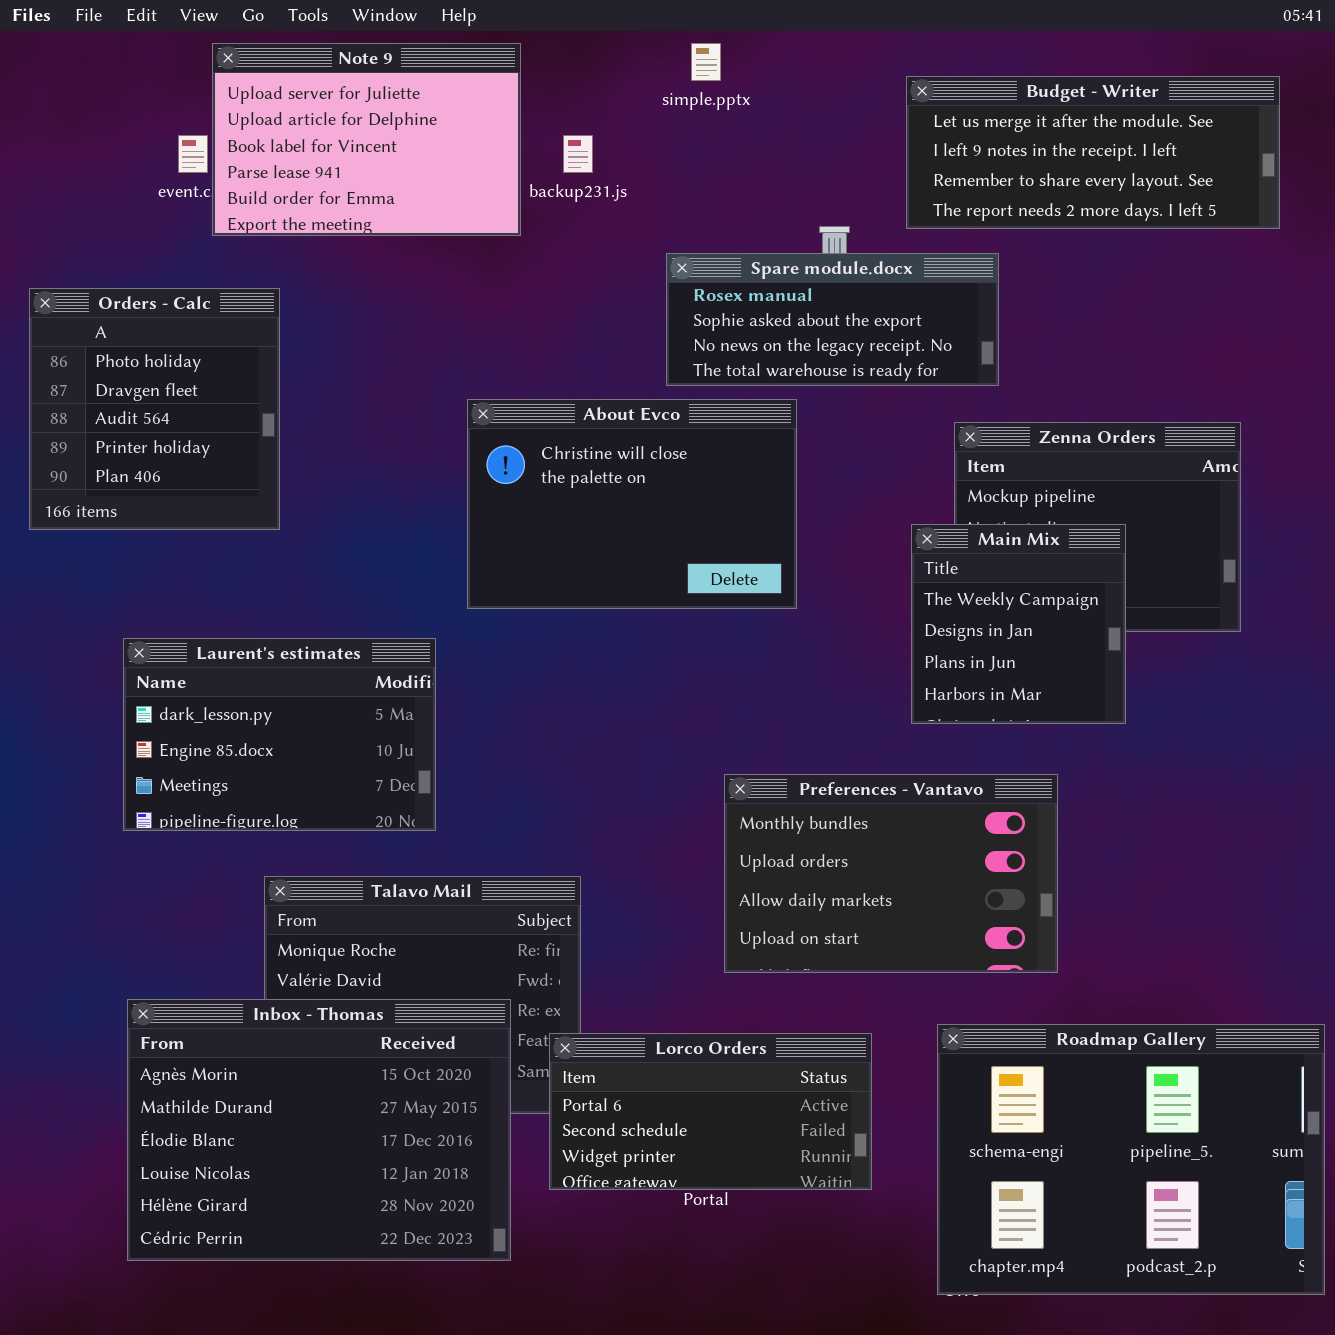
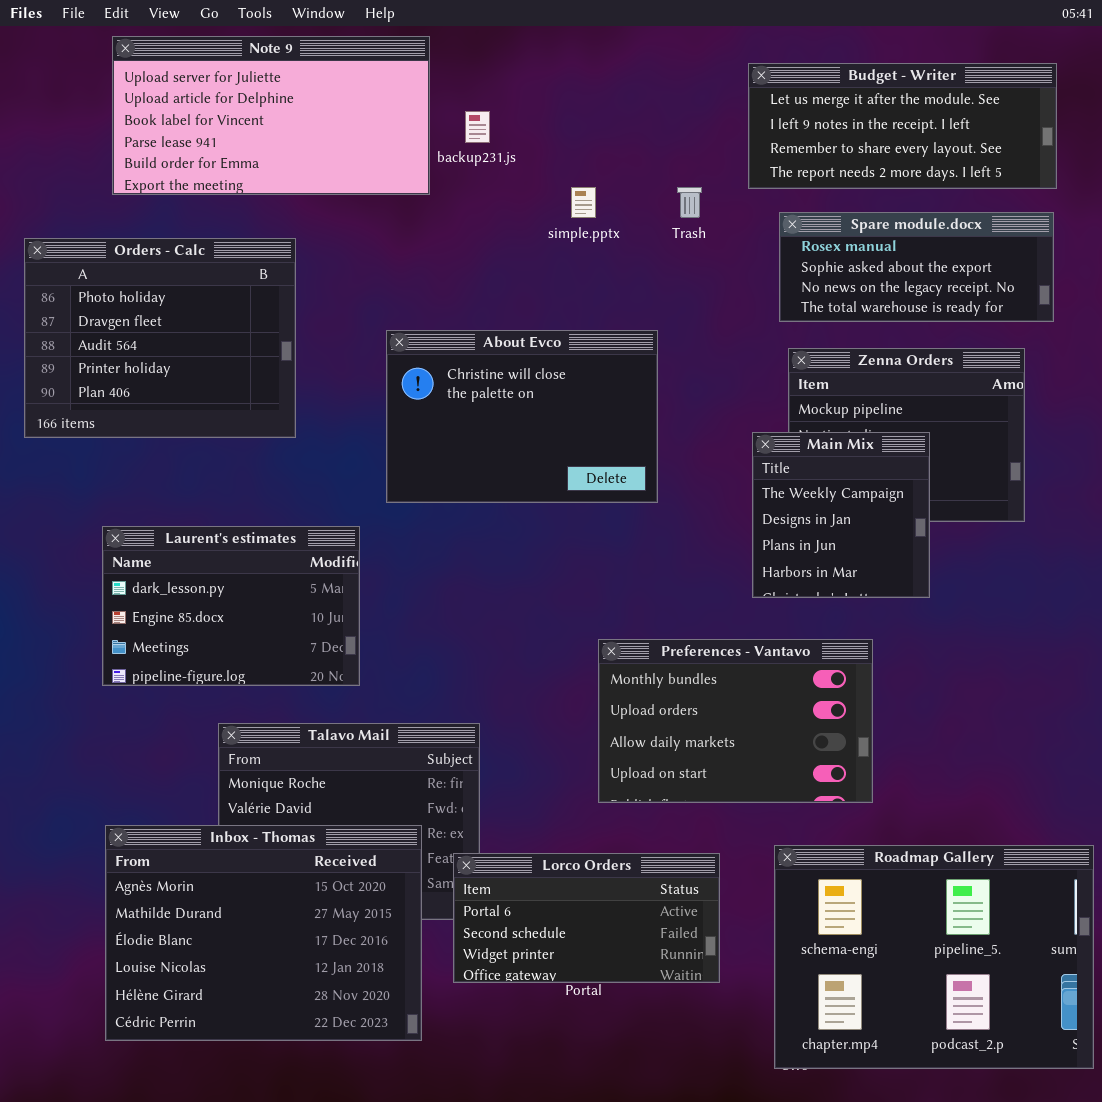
Note 9: [212,43,521,236] -> [112,36,430,195], resized
simple.pptx: [691,43,721,81] -> [571,187,596,218], moved
Spare module.docx: [666,253,999,386] -> [779,212,1054,322], moved
Orders - Calc: [29,288,280,530] -> [24,238,296,438], resized

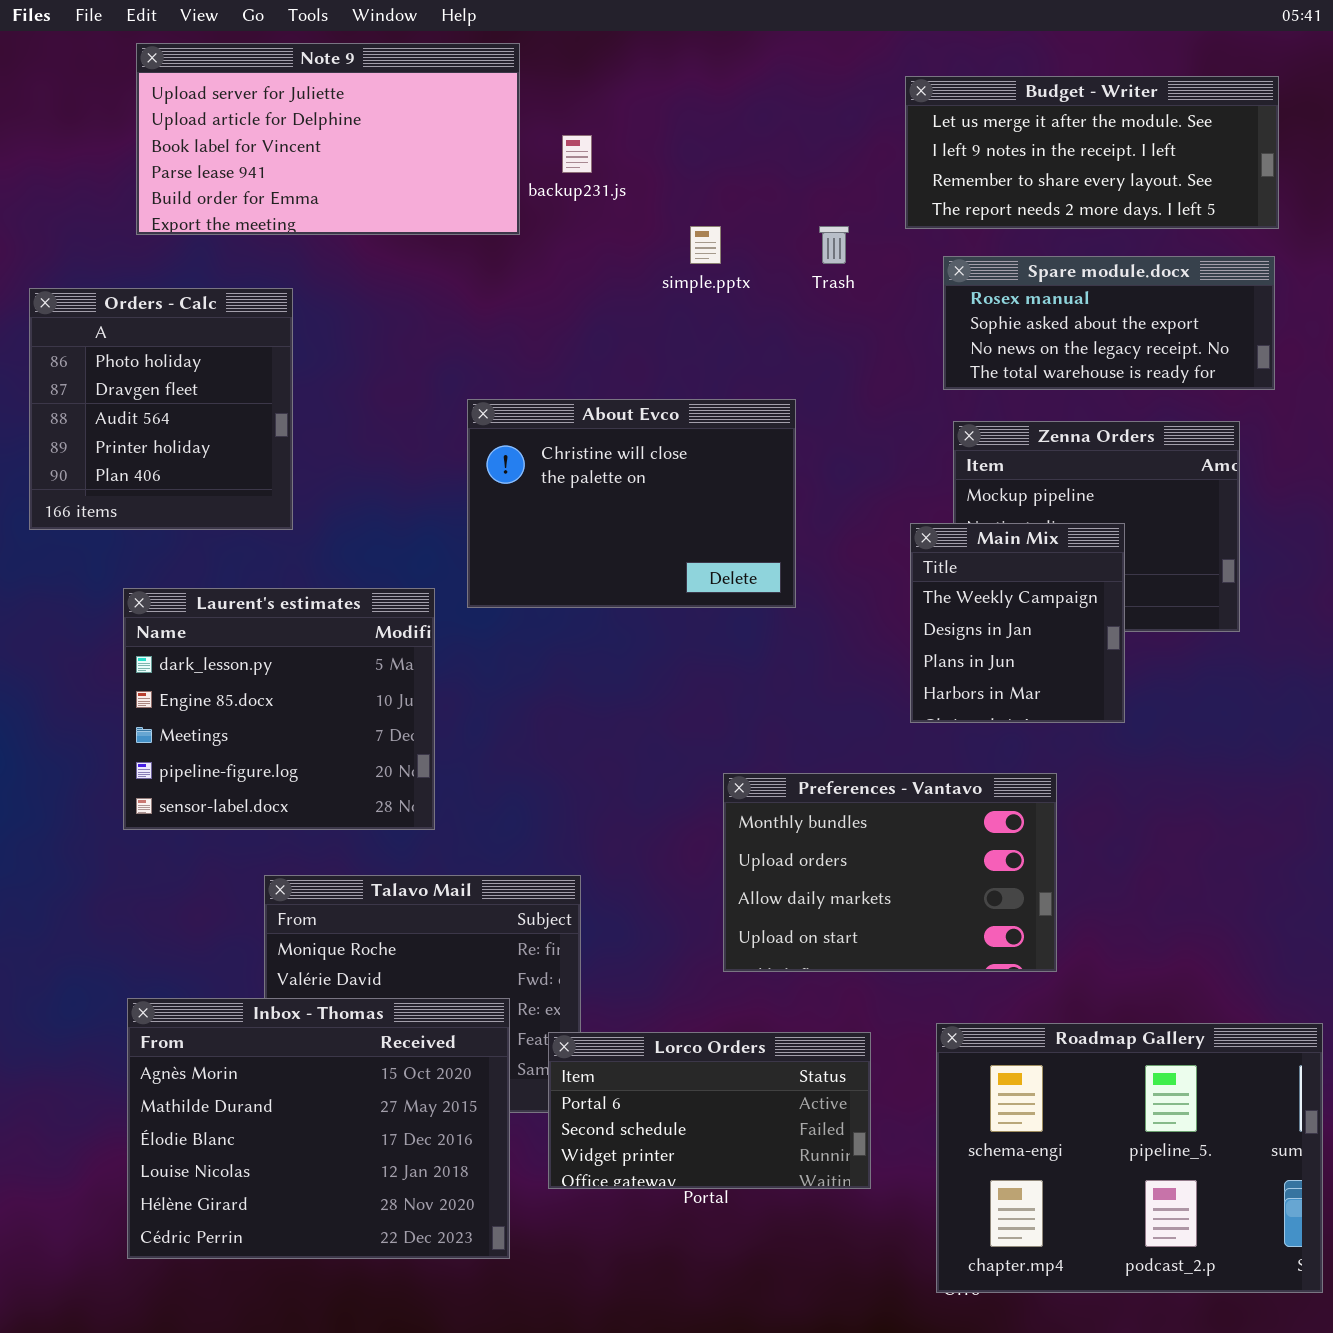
Orders - Calc: [24,238,296,438] -> [29,288,293,530], resized
Laurent's estimates: [102,526,360,686] -> [123,588,435,830], resized

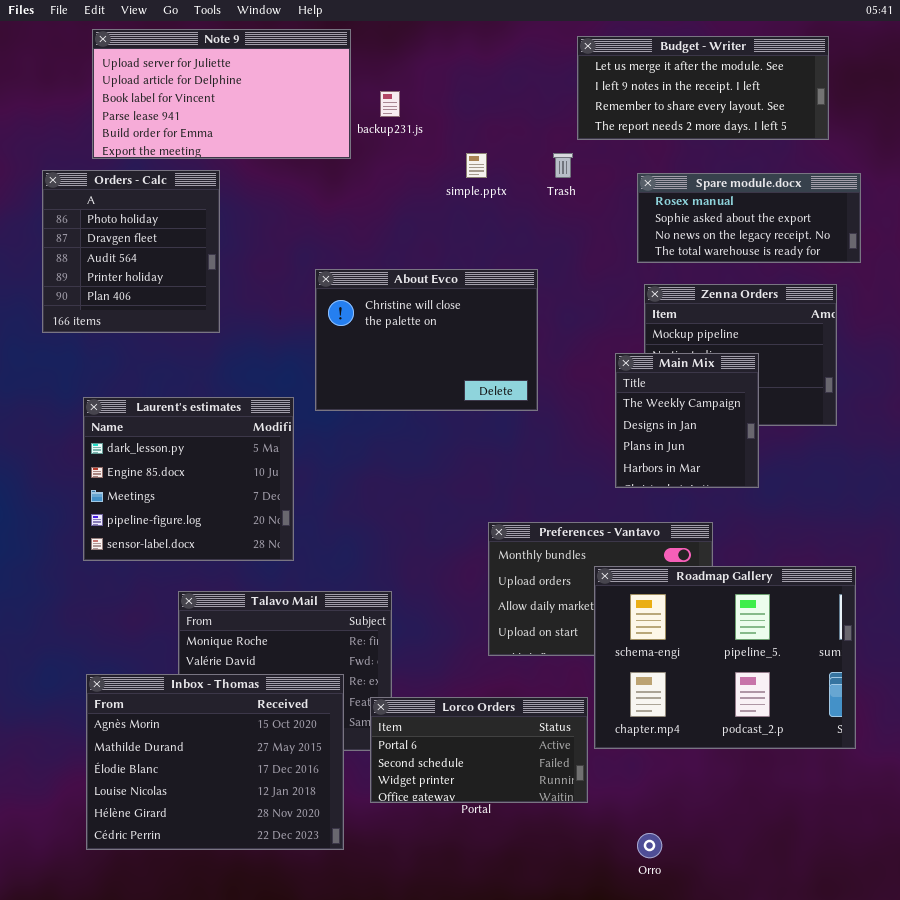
Budget - Writer: [905,76,1279,229] -> [577,36,829,140], moved
Orders - Calc: [29,288,293,530] -> [42,170,220,333], moved
Roadmap Gallery: [936,1023,1323,1293] -> [594,566,856,749], moved

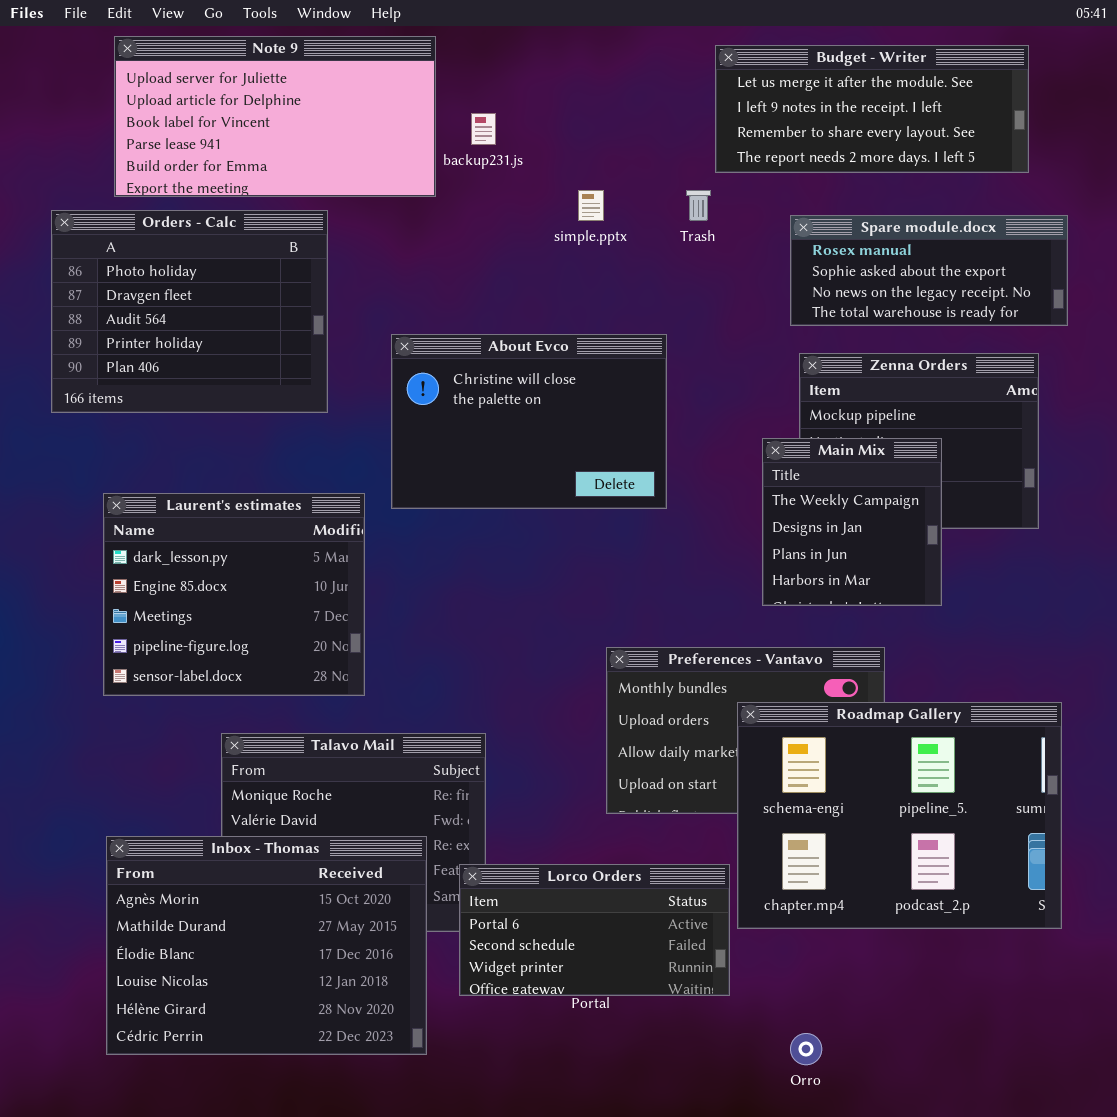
Orders - Calc: [42,170,220,333] -> [51,210,328,413], resized

